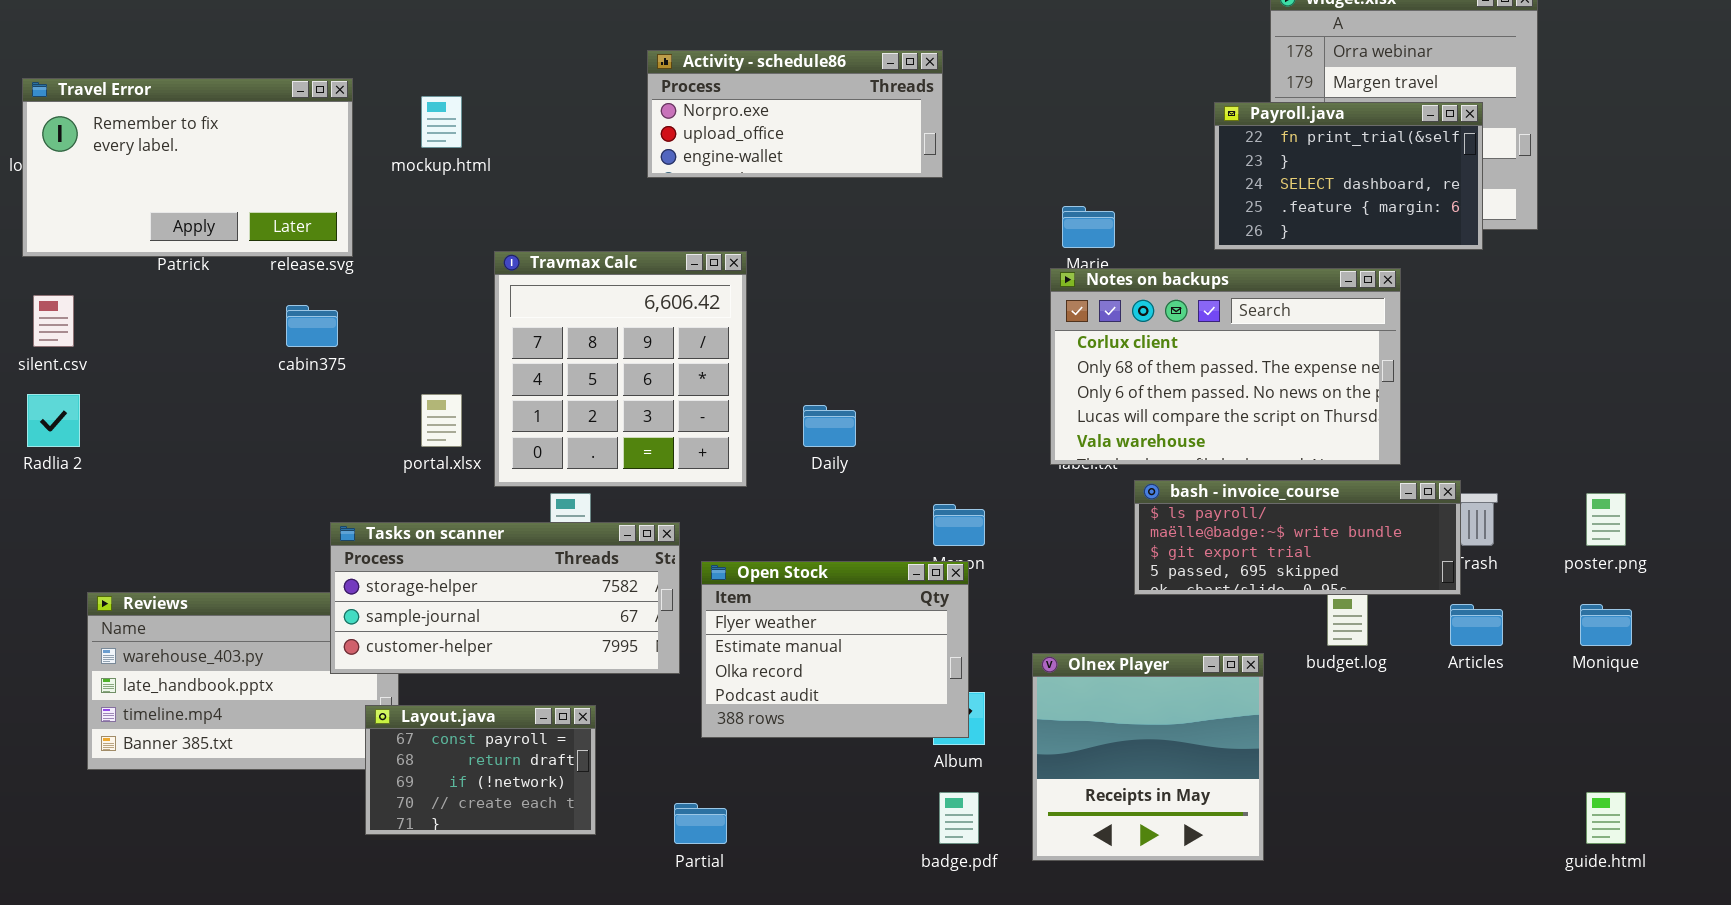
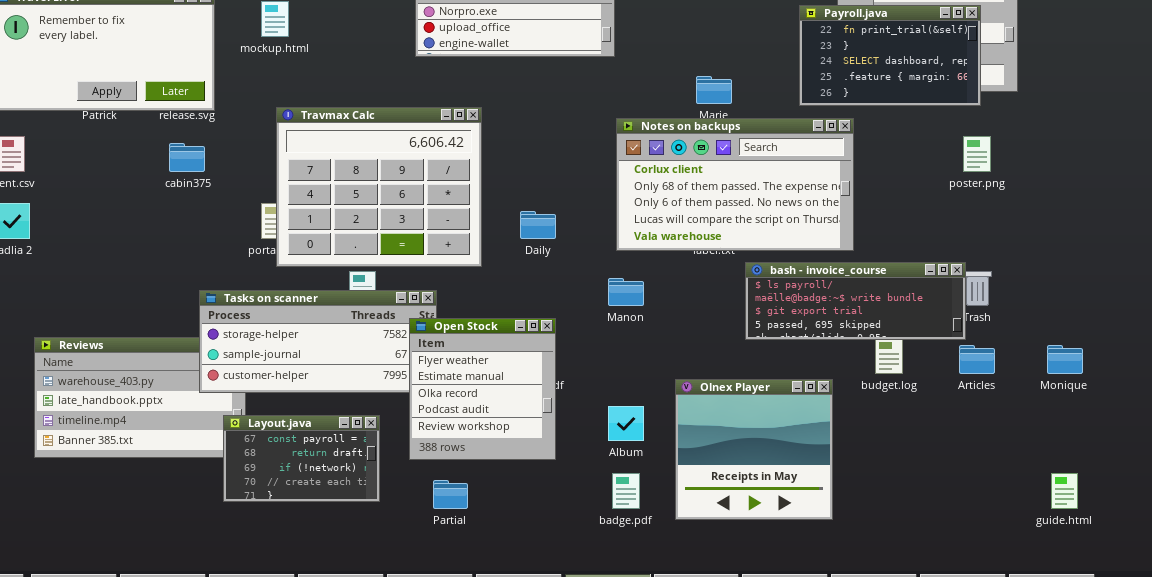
Travmax Calc: [494,251,747,487] -> [276,107,482,267], resized
Notes on backups: [1050,268,1401,465] -> [616,118,854,251], moved
poster.png: [1586,493,1626,546] -> [963,136,991,172], moved
Open Stock: [701,561,969,738] -> [409,318,556,460], moved, resized

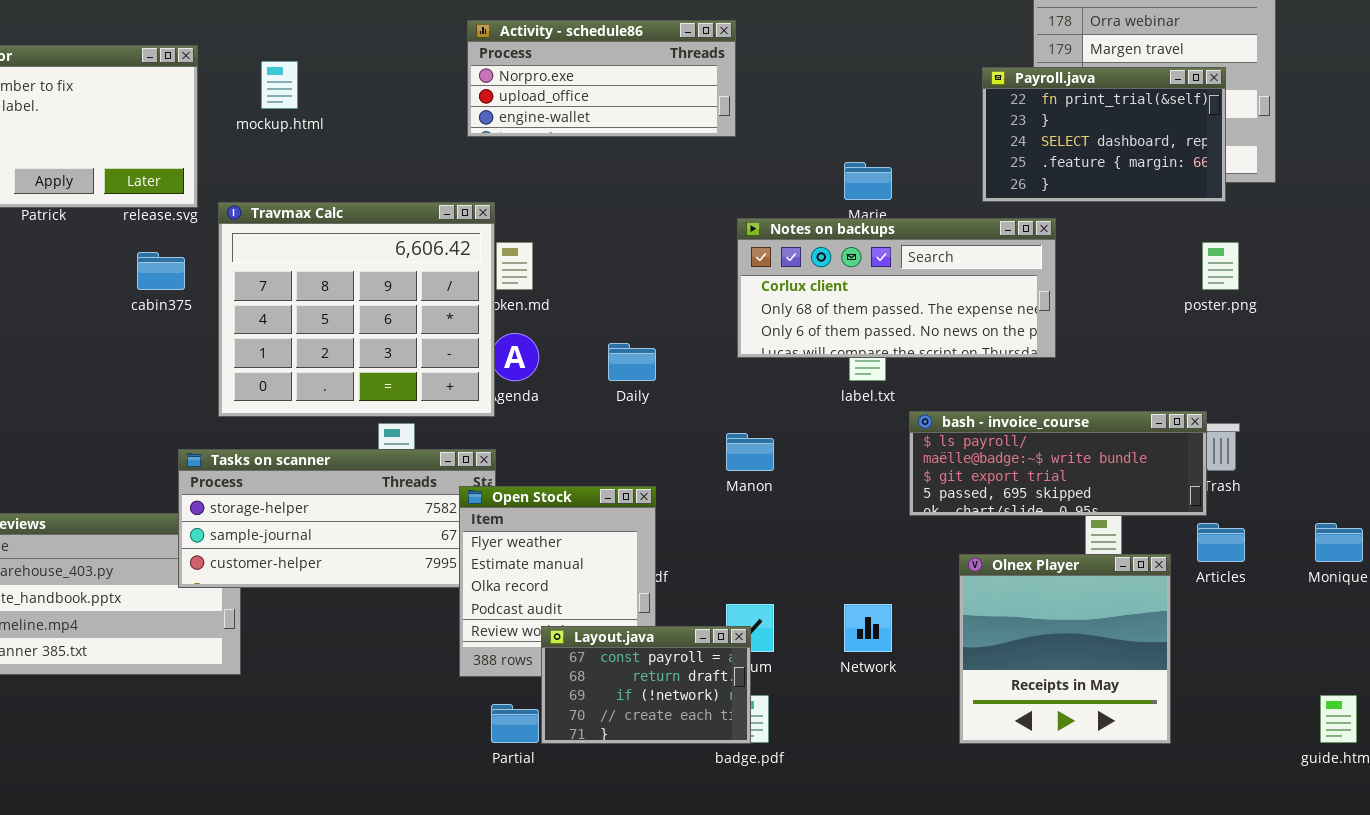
Travmax Calc: [276,107,482,267] -> [218,202,495,417], moved
Notes on backups: [616,118,854,251] -> [737,218,1056,358], resized
Olnex Player: [675,379,833,520] -> [959,554,1171,744], moved
Layout.java: [223,415,380,502] -> [541,626,751,744], moved

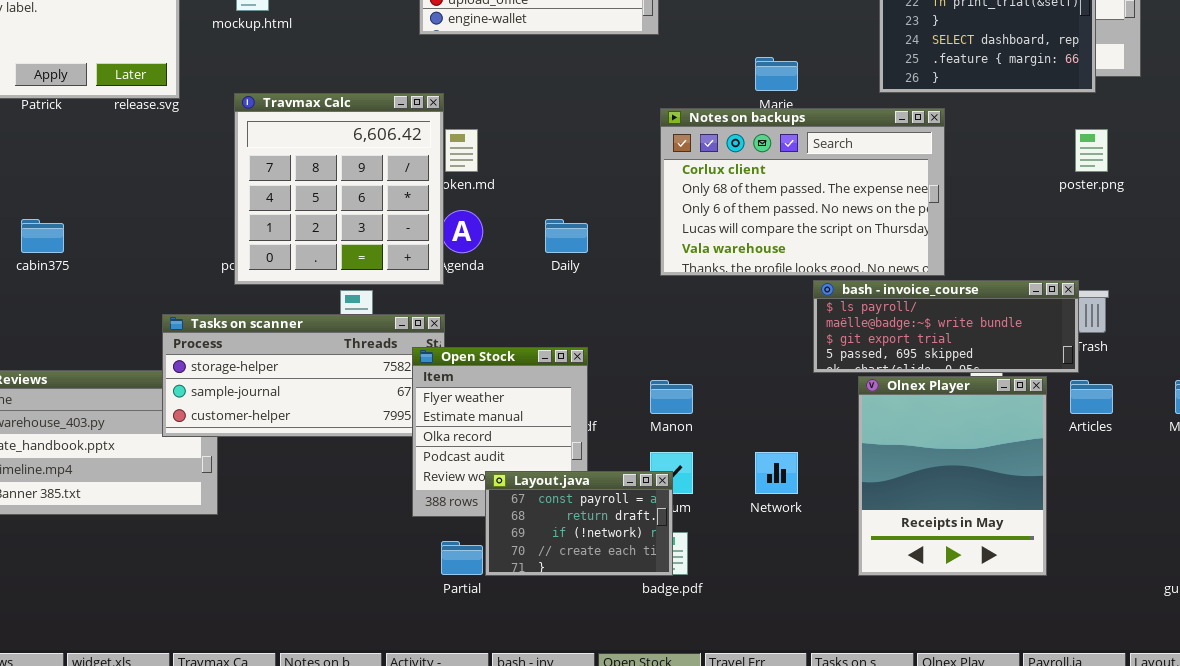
Travmax Calc: [218,202,495,417] -> [234,93,444,285], resized
Notes on backups: [737,218,1056,358] -> [660,108,945,276], resized
cabin375: [137,252,185,290] -> [21,219,64,253], moved
Manon: [726,433,774,471] -> [650,380,693,414], moved
Olnex Player: [959,554,1171,744] -> [858,376,1047,576], resized

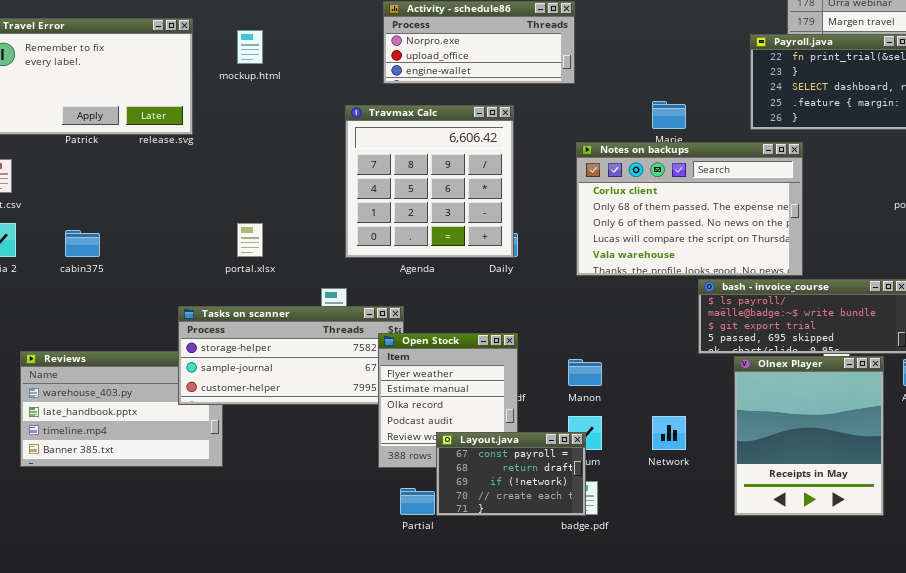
Travmax Calc: [234,93,444,285] -> [345,105,514,258], moved

